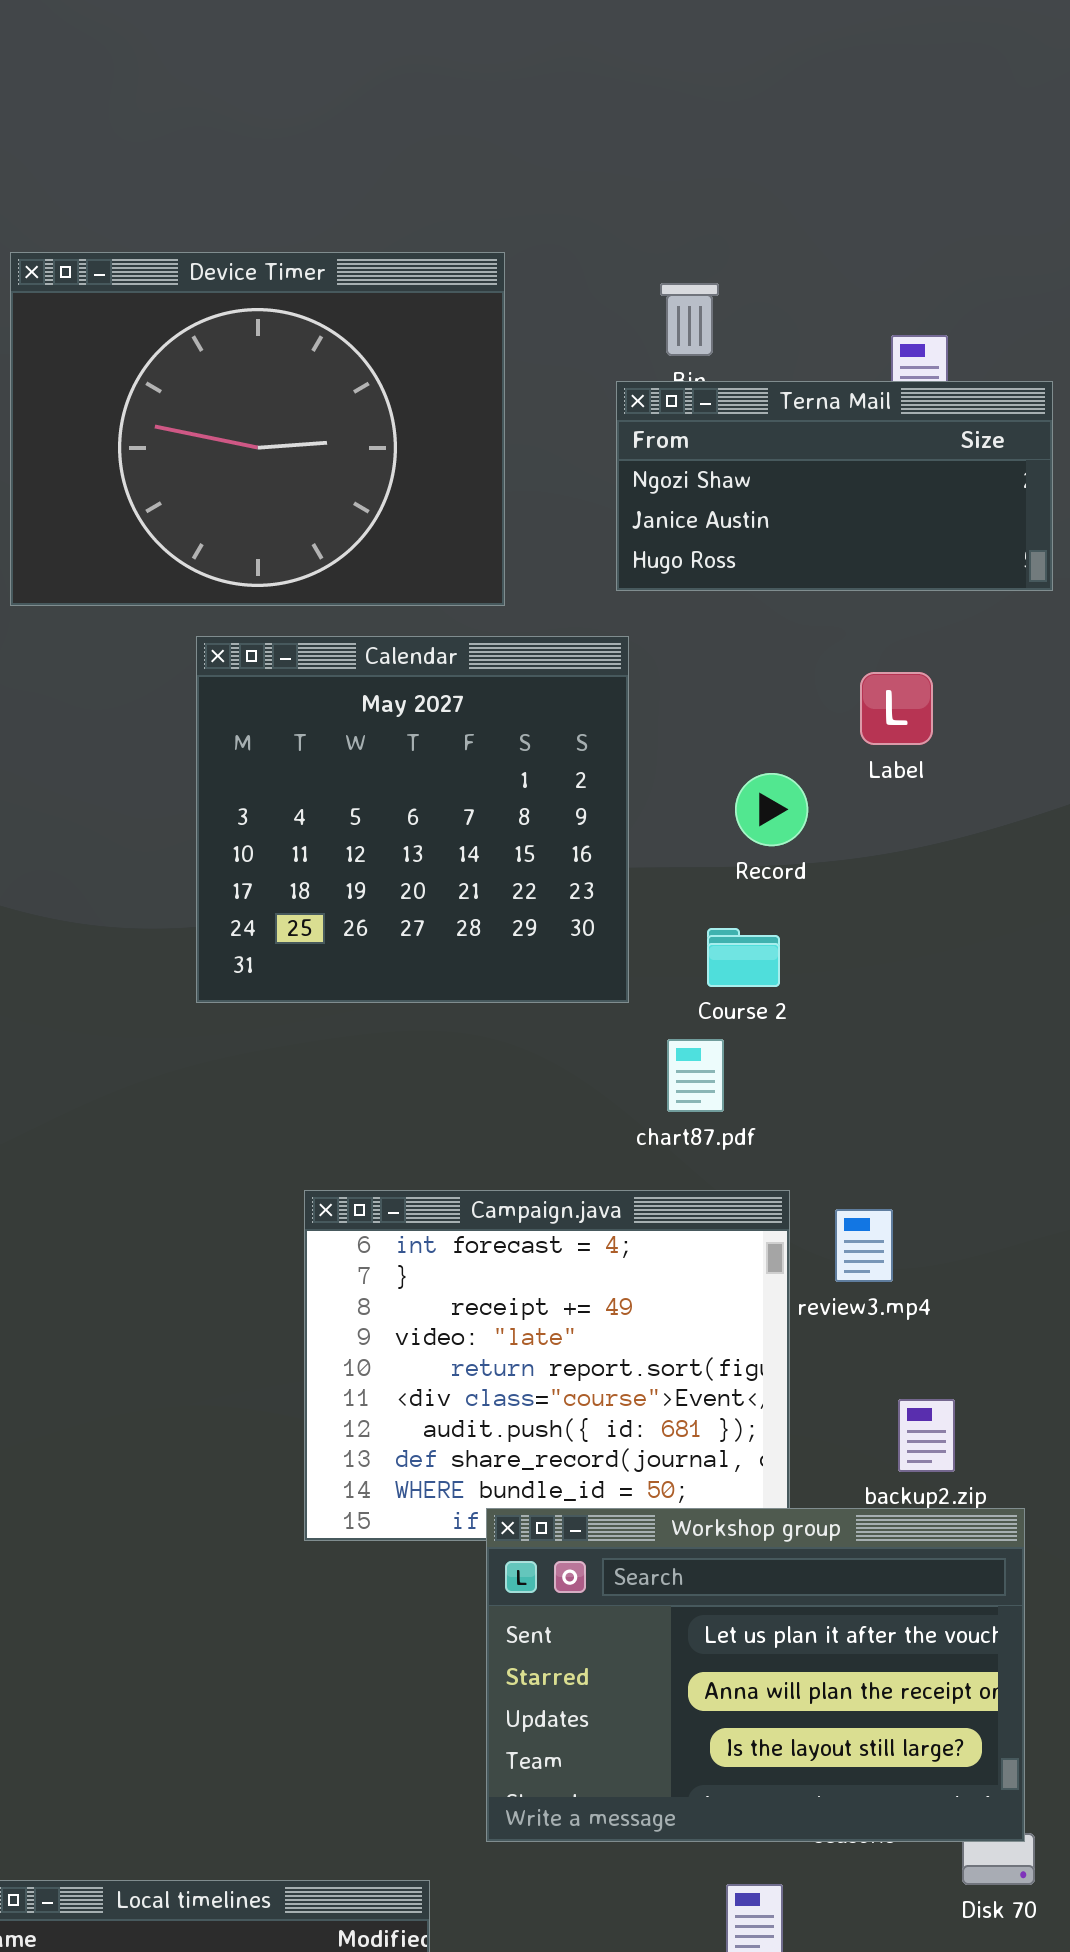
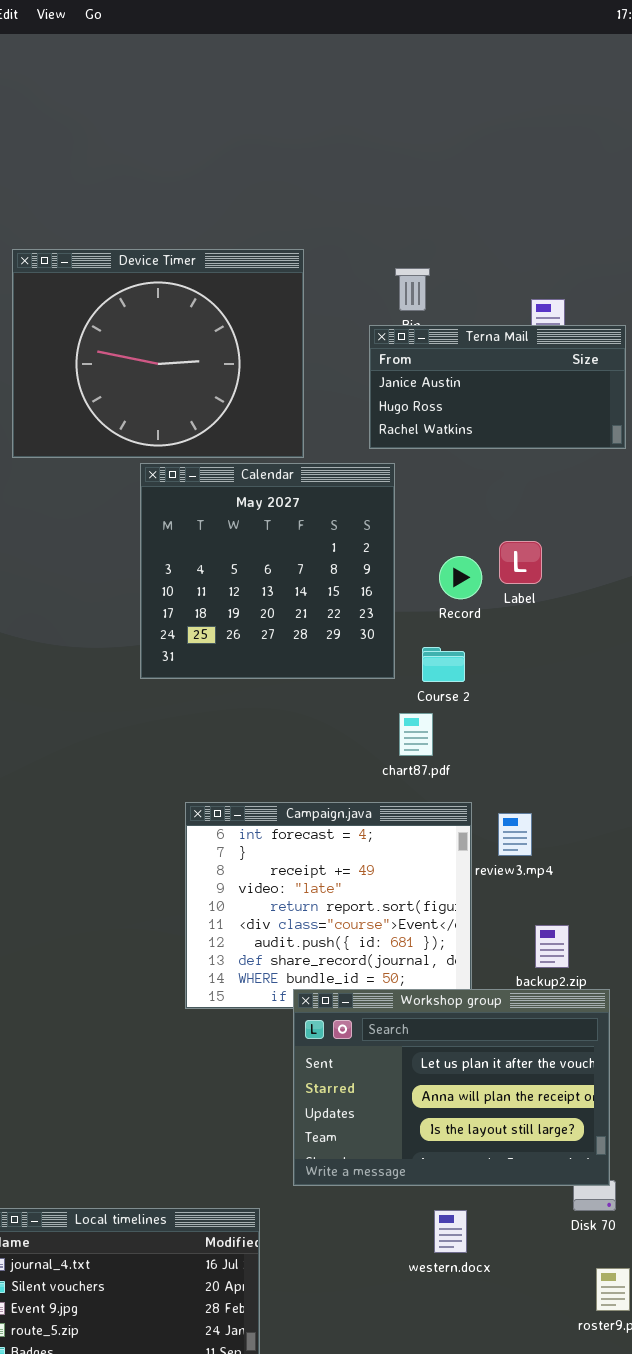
Terna Mail: [616,381,1053,591] -> [369,325,626,449], scrolled down 1 row
Calendar: [196,636,629,1003] -> [140,463,395,679], moved
Label: [860,672,933,745] -> [499,541,542,584], moved

